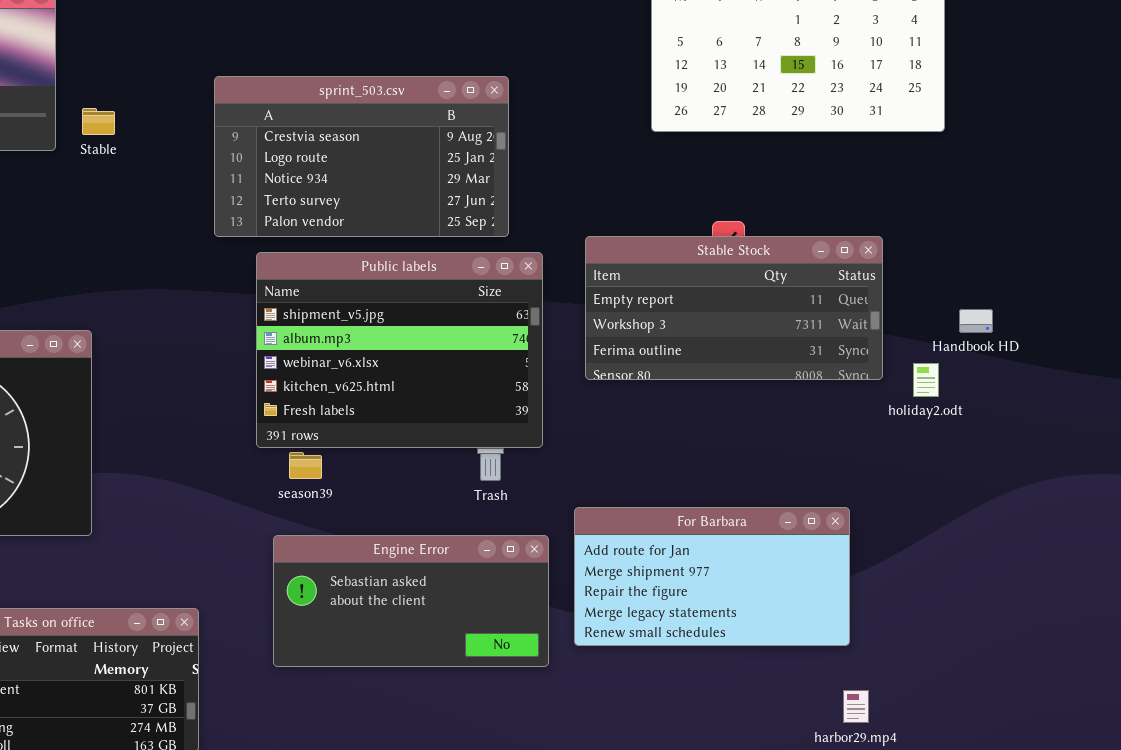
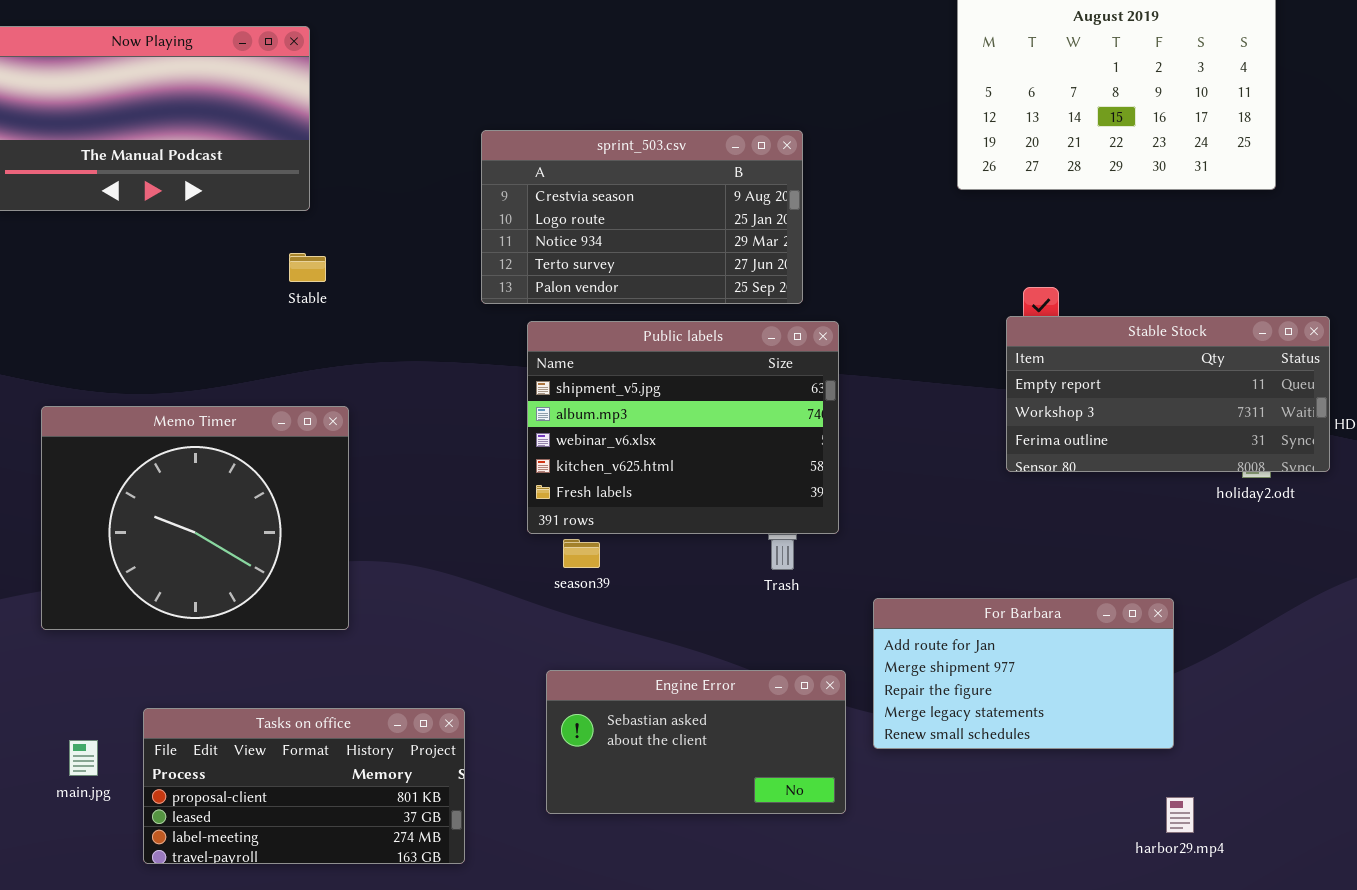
Stable: [82,108,115,135] -> [289,253,326,282], moved
Stable Stock: [585,236,883,380] -> [1006,316,1330,472], moved
Engine Error: [273,535,549,667] -> [546,670,846,814], moved

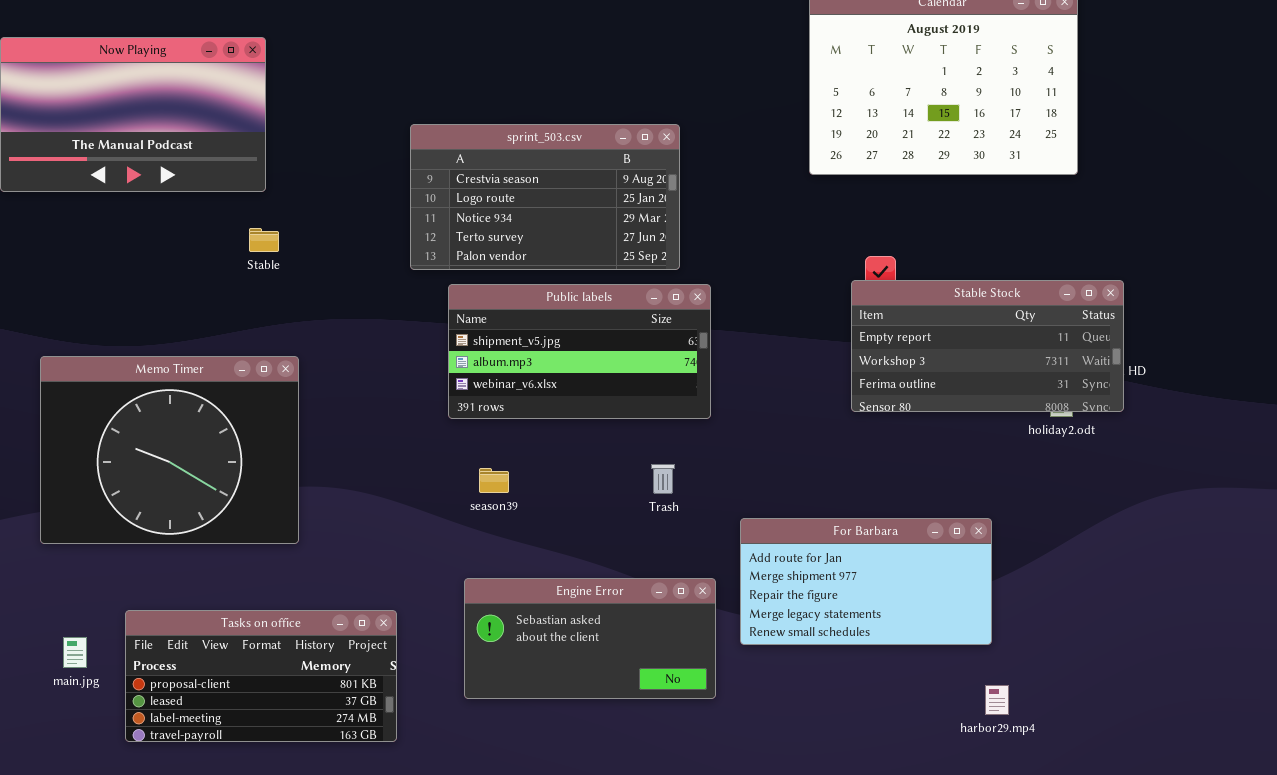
Public labels: [527,321,839,534] -> [448,284,711,419], resized

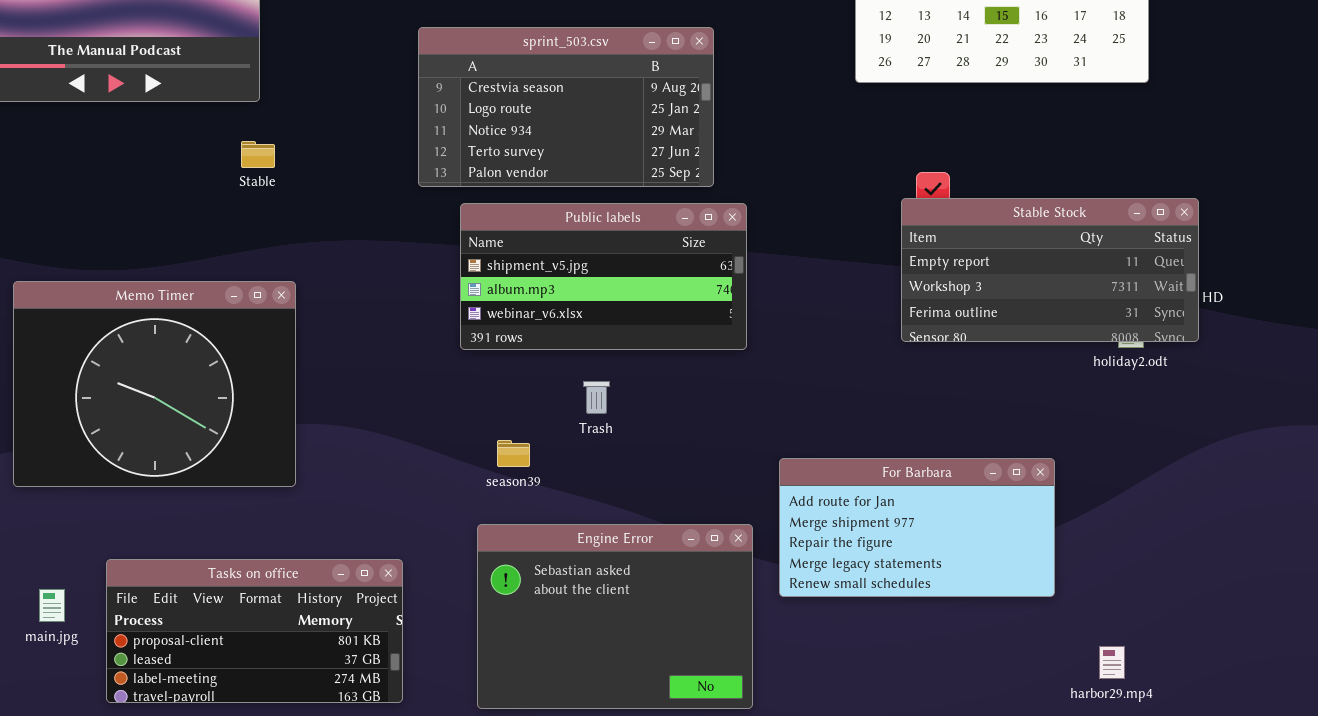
Trash: [651,464,675,494] -> [583,381,610,414], moved
season39: [479,468,509,493] -> [497,440,530,467], moved
Engine Error: [464,578,716,699] -> [477,524,753,709], resized
harbor29.mp4: [985,685,1009,715] -> [1099,646,1125,679], moved

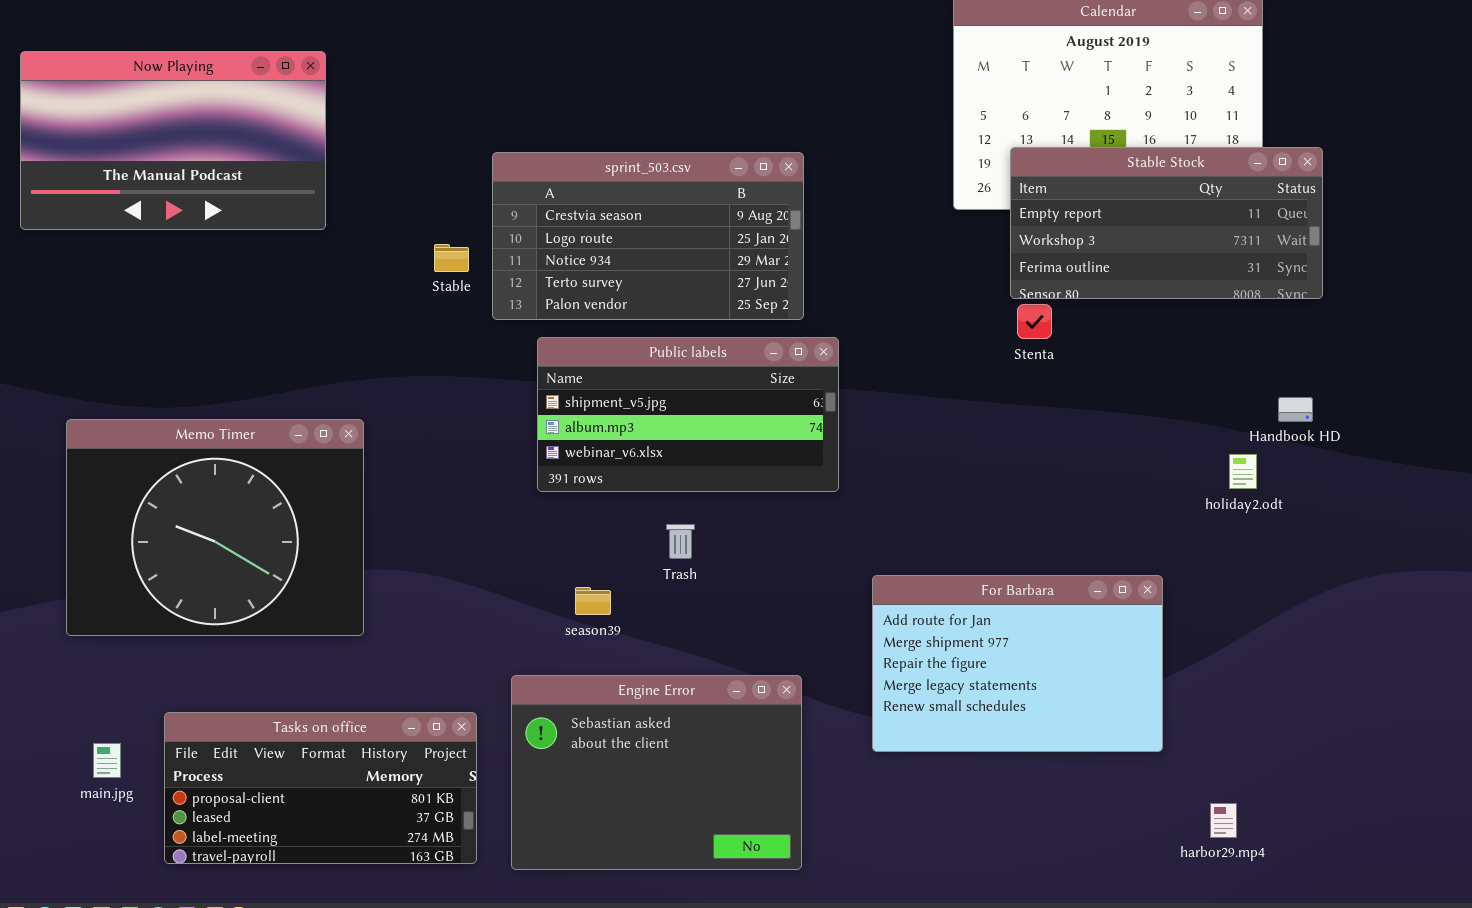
Stable: [241,141,275,168] -> [434,244,469,272], moved
Stable Stock: [901,198,1199,342] -> [1010,147,1323,299], moved
For Barbara: [779,458,1055,597] -> [872,575,1163,752], resized
Engine Error: [477,524,753,709] -> [511,675,802,870], moved

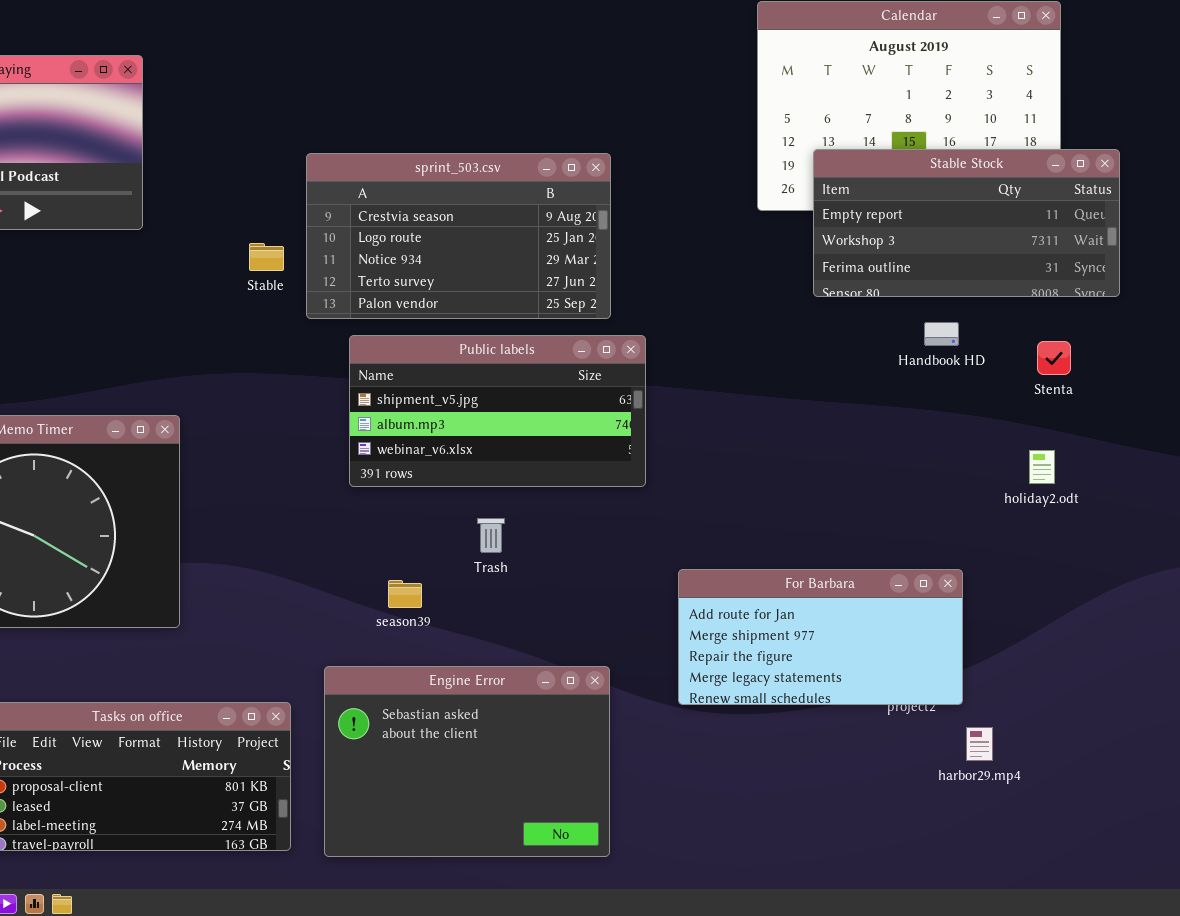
Stenta: [1017,304,1052,339] -> [1037,341,1071,375], moved
Handbook HD: [1278,397,1313,422] -> [924,322,959,346], moved
For Barbara: [872,575,1163,752] -> [678,569,963,705], resized
harbor29.mp4: [1210,803,1237,838] -> [966,727,993,761], moved

